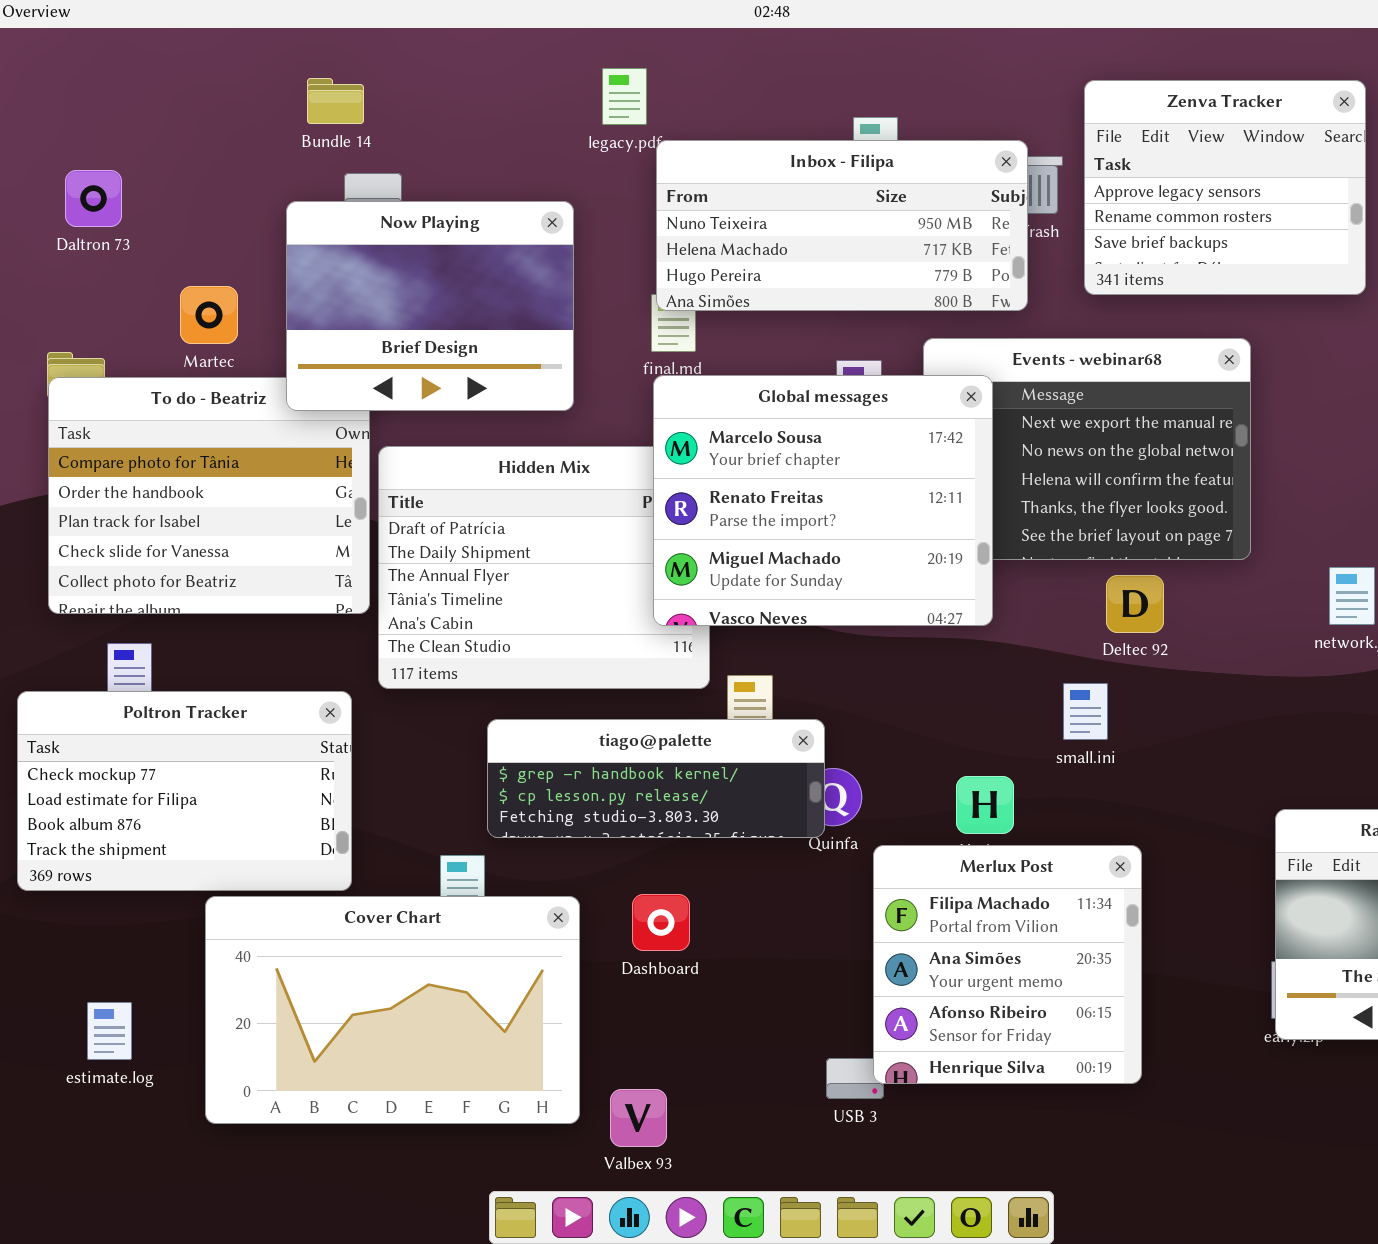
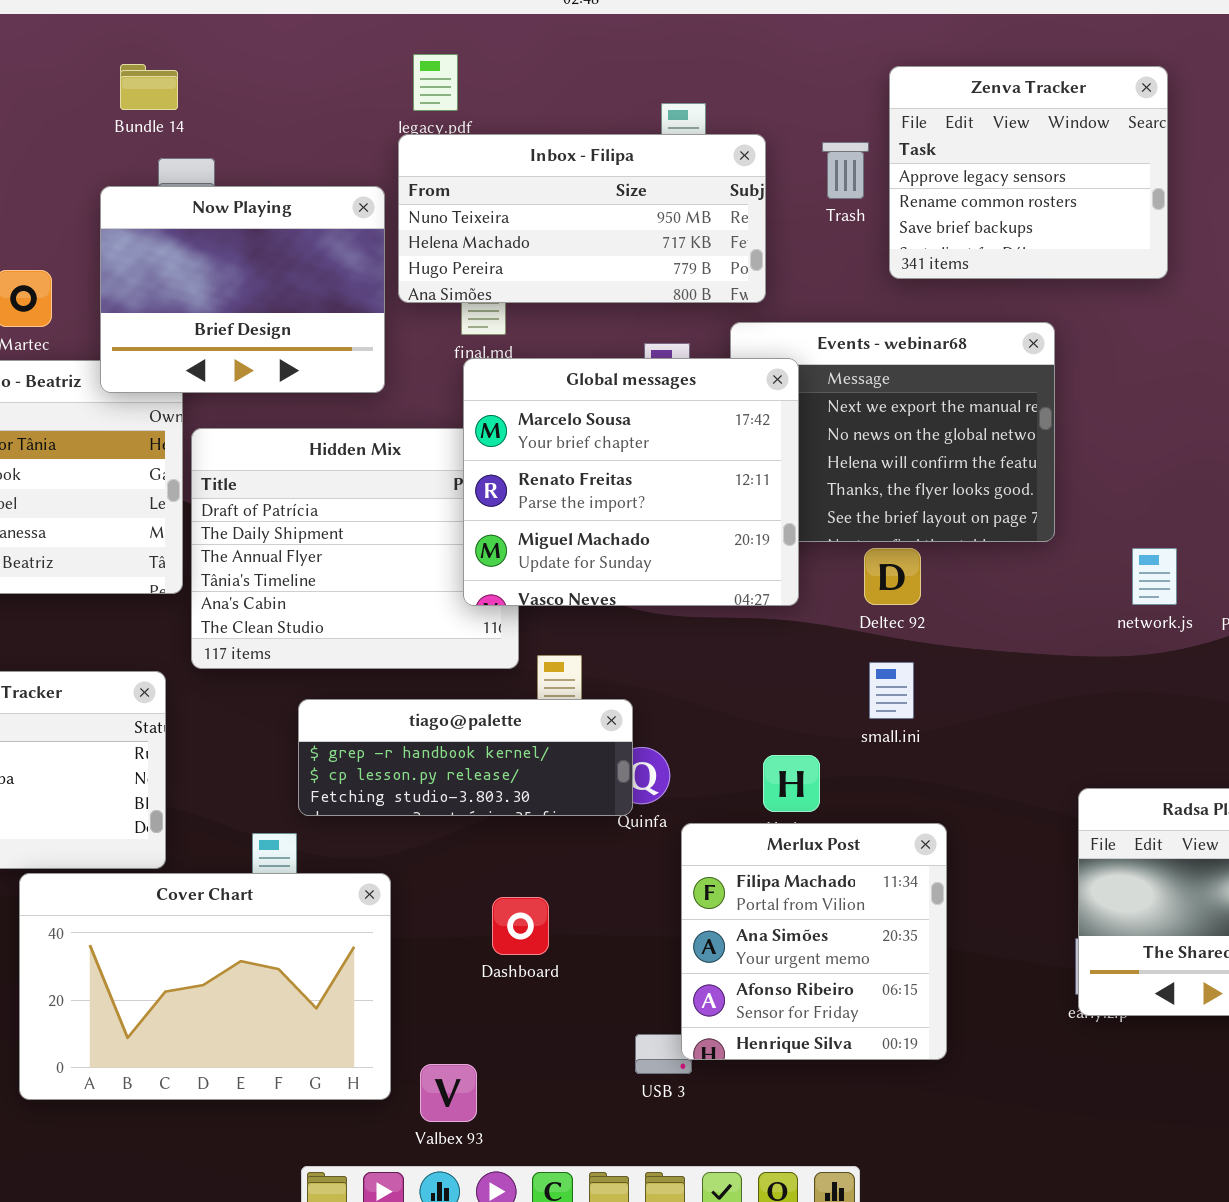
Inbox - Filipa: [656,140,1028,311] -> [398,134,766,303], moved
Deltec 92: [1106,575,1164,633] -> [864,548,921,605], moved
Dashboard: [632,894,690,951] -> [492,897,549,955], moved

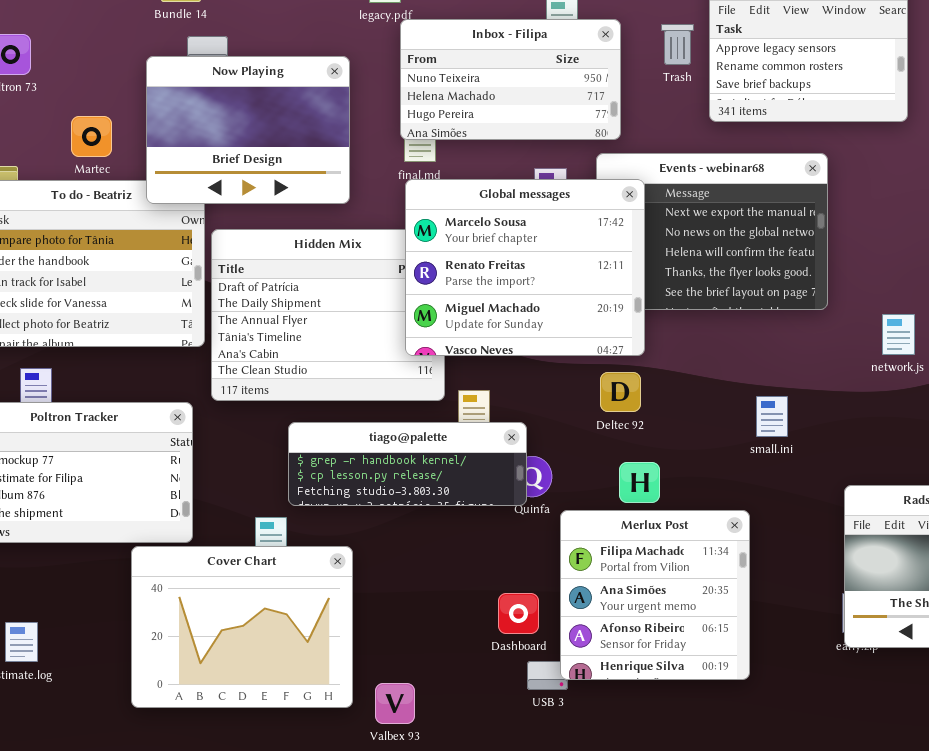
Inbox - Filipa: [398,134,766,303] -> [400,19,621,140], resized
Deltec 92: [864,548,921,605] -> [600,372,641,412], moved
small.ini: [869,662,914,719] -> [756,396,788,437], moved
Cover Chart: [19,873,391,1100] -> [131,546,353,708], resized
Dashboard: [492,897,549,955] -> [498,593,539,634], moved

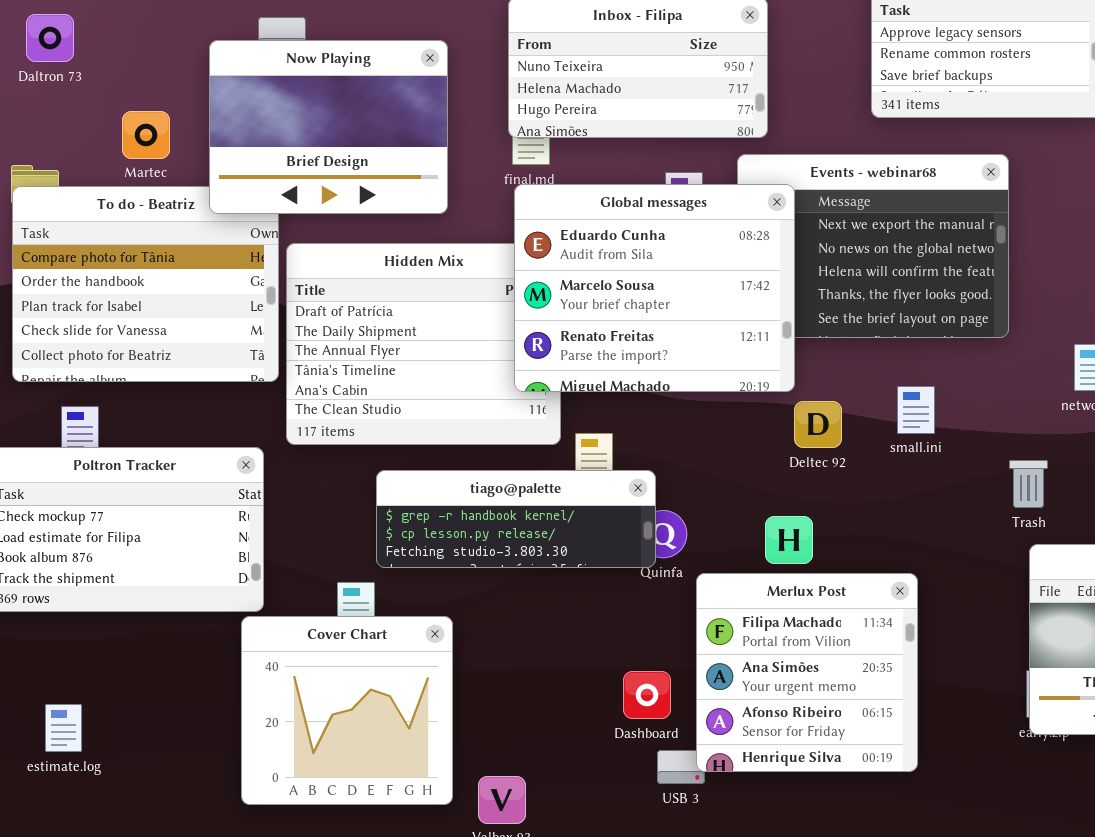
Trash: [661,24,694,65] -> [1009,460,1048,508], moved
Global messages: [405,179,645,356] -> [514,184,795,392], scrolled up 1 row
Deltec 92: [600,372,641,412] -> [794,401,842,448], moved
small.ini: [756,396,788,437] -> [897,386,935,434], moved
Cover Chart: [131,546,353,708] -> [241,616,453,805], resized

